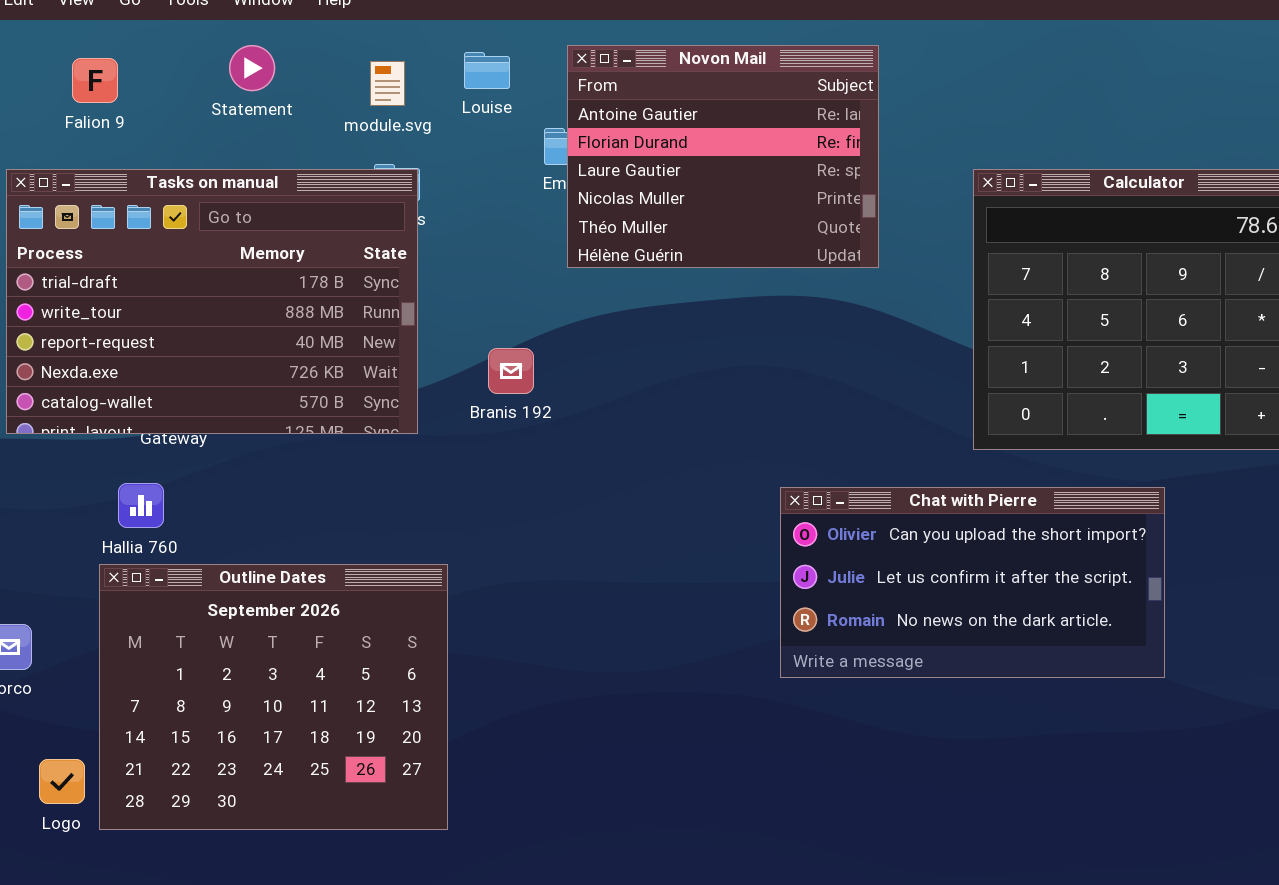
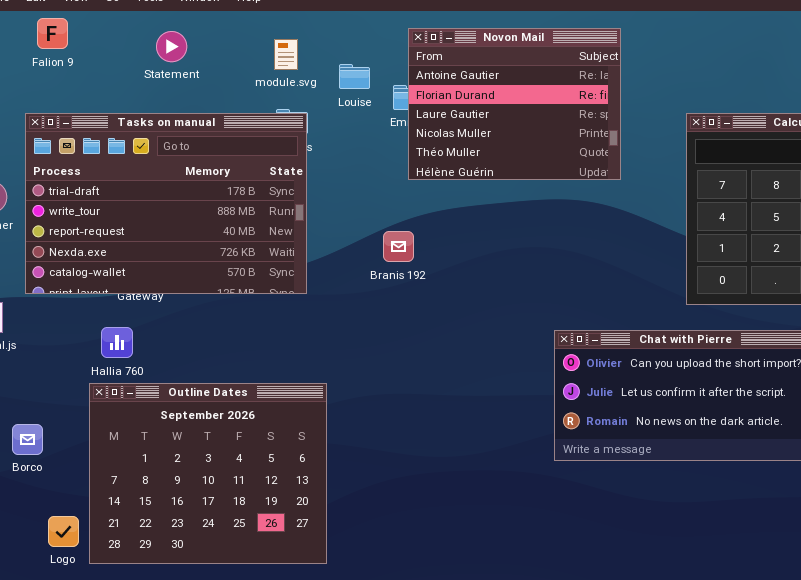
Statement: [229,45,275,91] -> [156,31,187,62], moved
Louise: [464,52,510,89] -> [339,64,370,89], moved
Falion 9: [72,58,118,103] -> [37,18,68,49], moved
Branis 192: [488,348,534,394] -> [383,231,414,262], moved

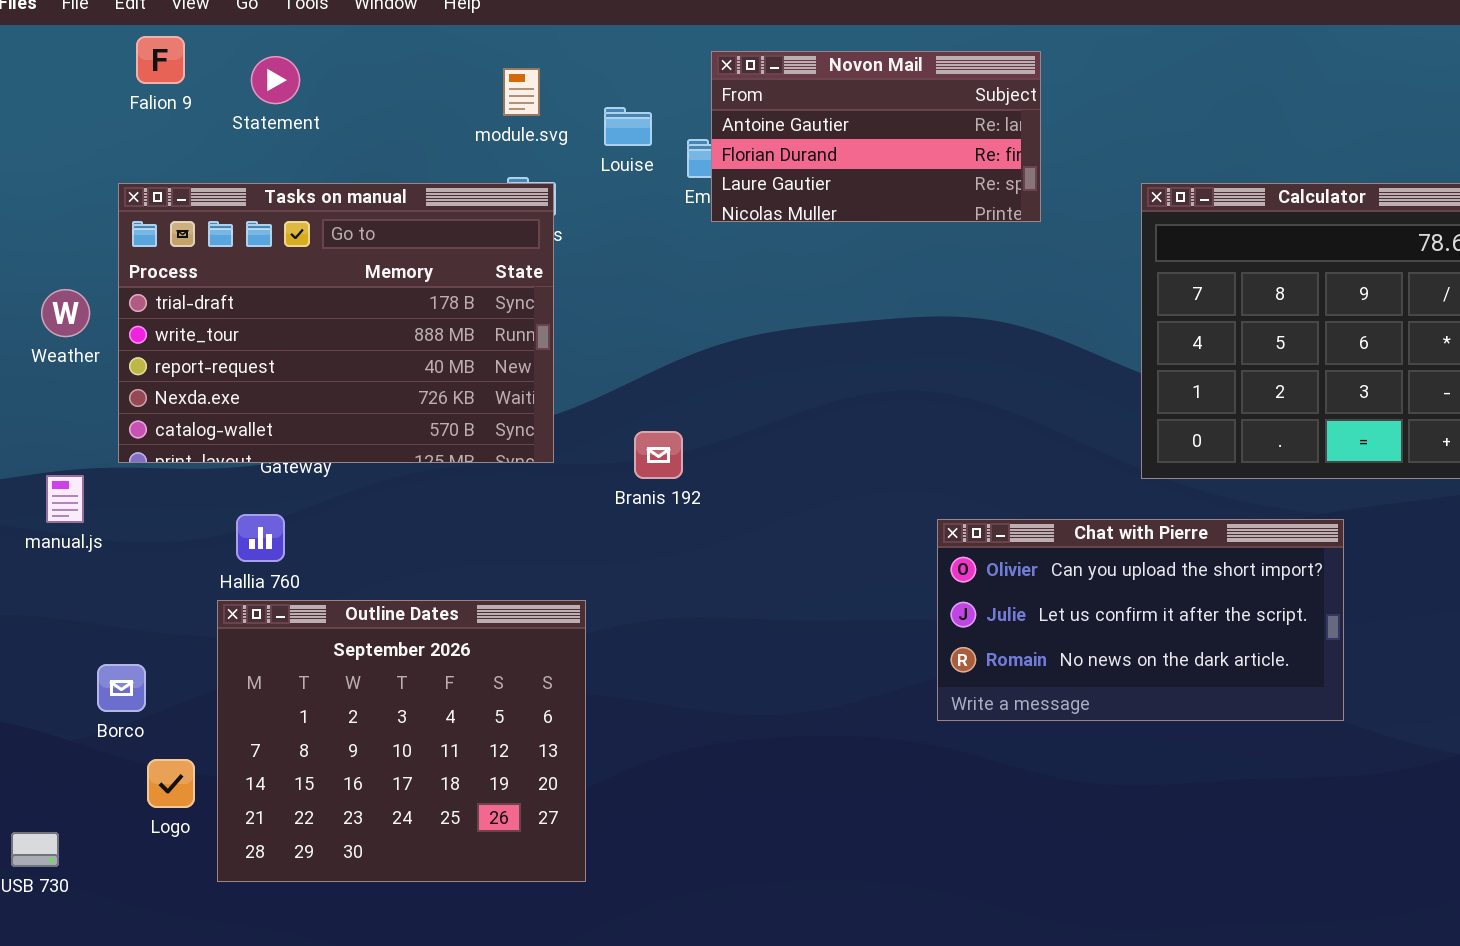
Novon Mail: [408,28,621,180] -> [711,51,1041,222], resized
Statement: [156,31,187,62] -> [251,56,300,104], moved
Branis 192: [383,231,414,262] -> [634,431,683,479], moved
Logo: [48,516,79,547] -> [147,759,195,808], moved

